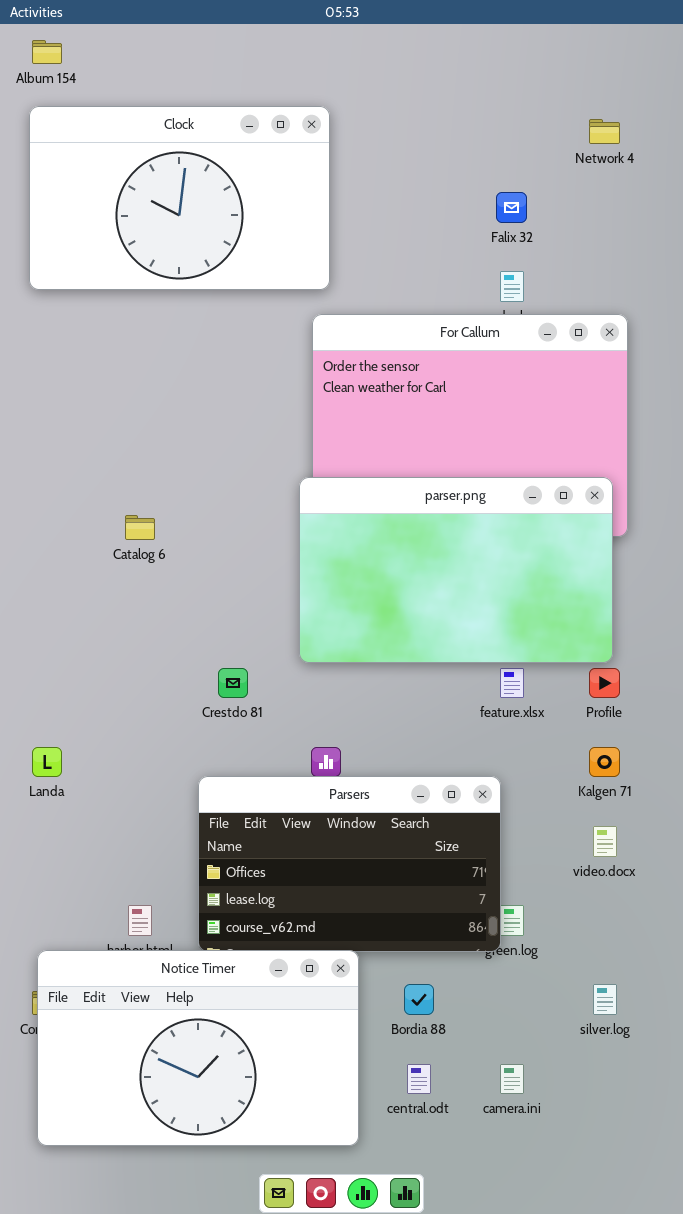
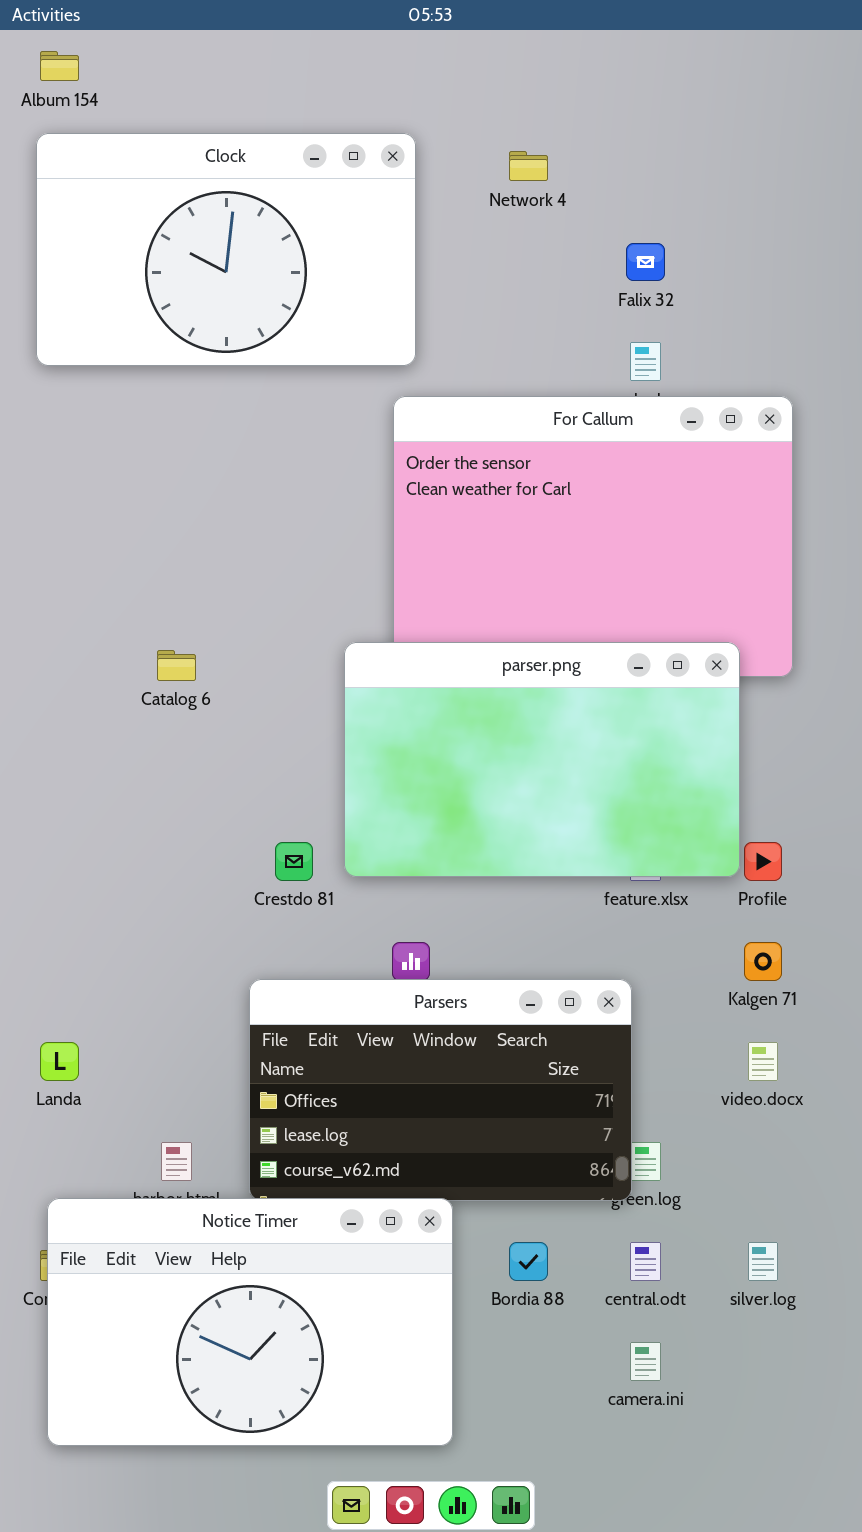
Network 4: [589,119,620,144] -> [509,151,548,181], moved
parser.png: [299,477,613,663] -> [344,642,740,877], moved
Landa: [32,747,62,777] -> [40,1042,79,1081], moved
central.odt: [407,1064,431,1094] -> [630,1242,661,1281], moved

